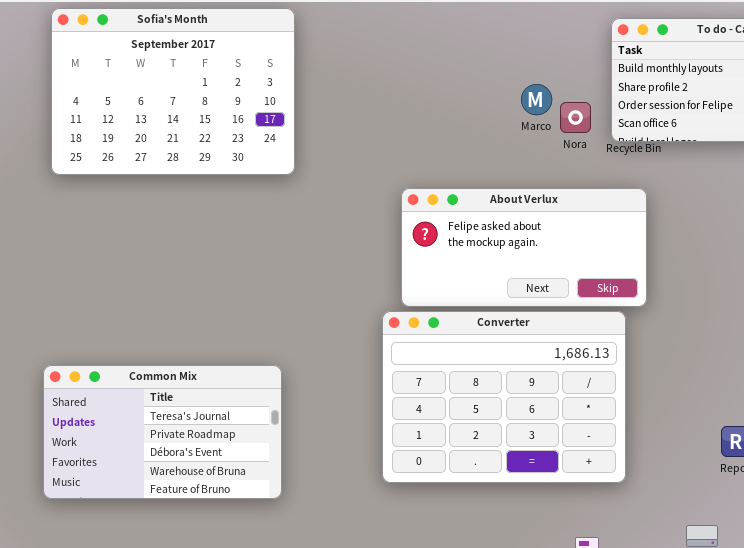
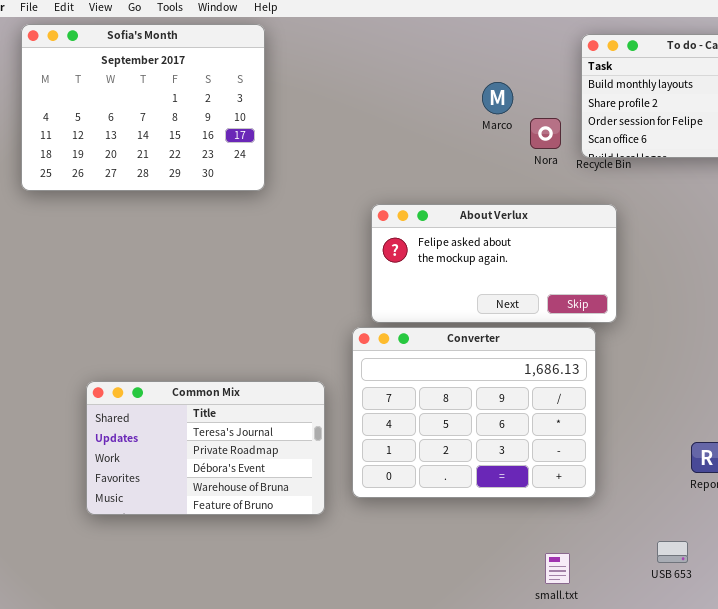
Marco: [521,84,552,115] -> [482,82,513,114], moved
Common Mix: [43,365,282,499] -> [86,381,325,515], moved

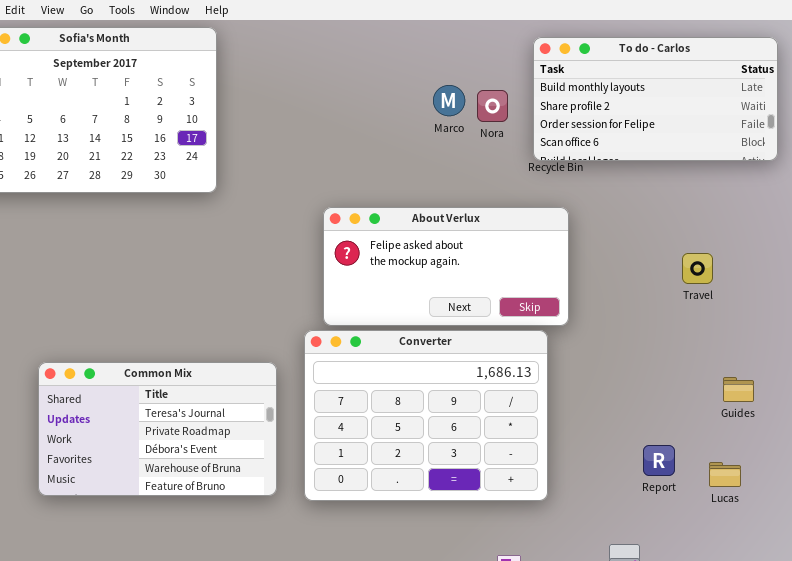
Nora: [530,118,561,149] -> [477,90,508,122], moved
Common Mix: [86,381,325,515] -> [38,362,277,496], moved

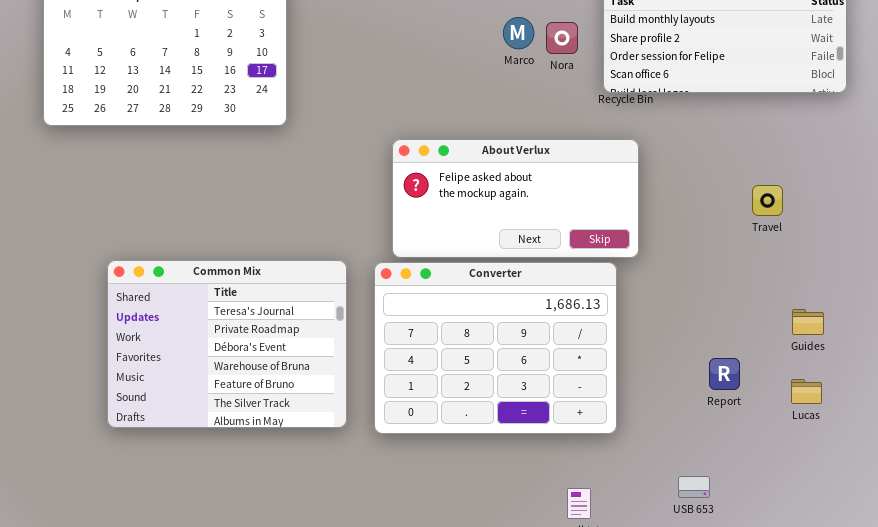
Common Mix: [38,362,277,496] -> [107,260,347,428], resized
Report: [643,445,675,476] -> [709,358,740,390], moved
Lucas: [709,462,741,487] -> [791,379,822,404], moved

